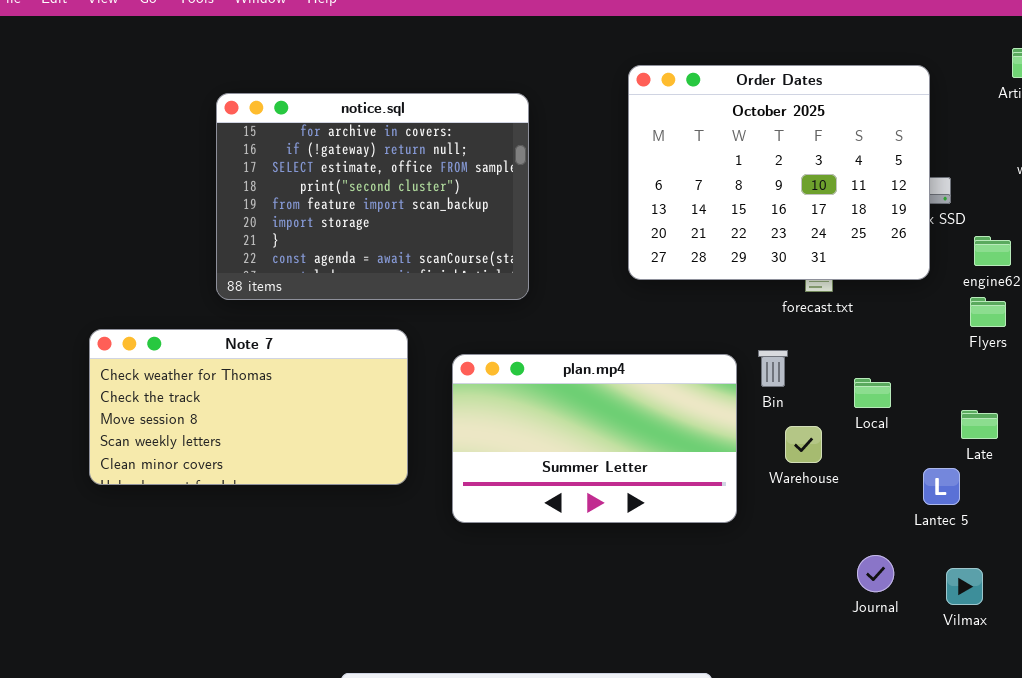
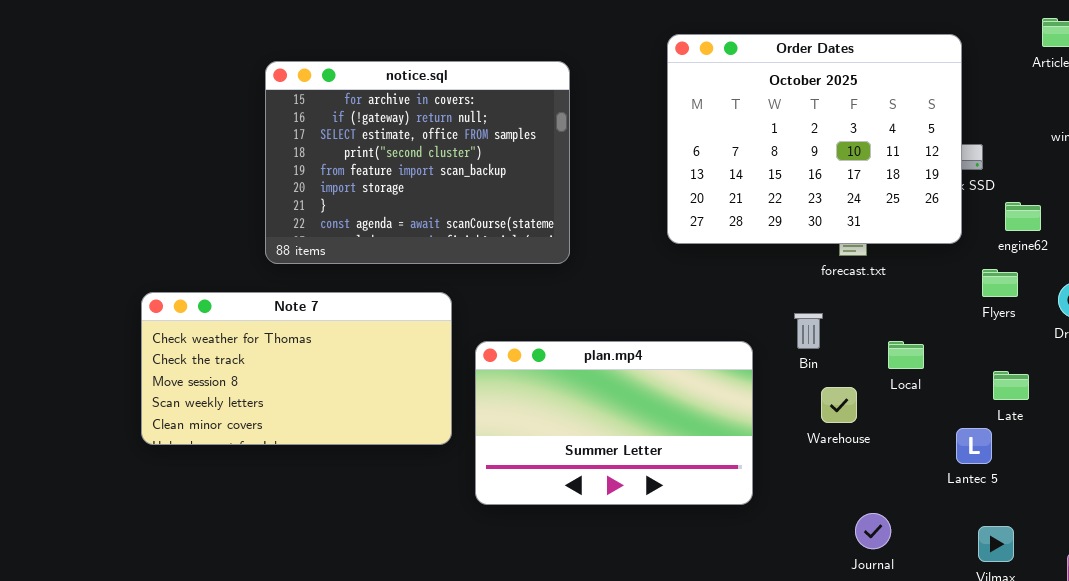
Flyers: [970,297,1006,327] -> [982,269,1018,297], moved
plan.mp4: [452,354,737,523] -> [475,341,753,505], moved
Journal: [857,555,894,592] -> [855,513,891,549], moved

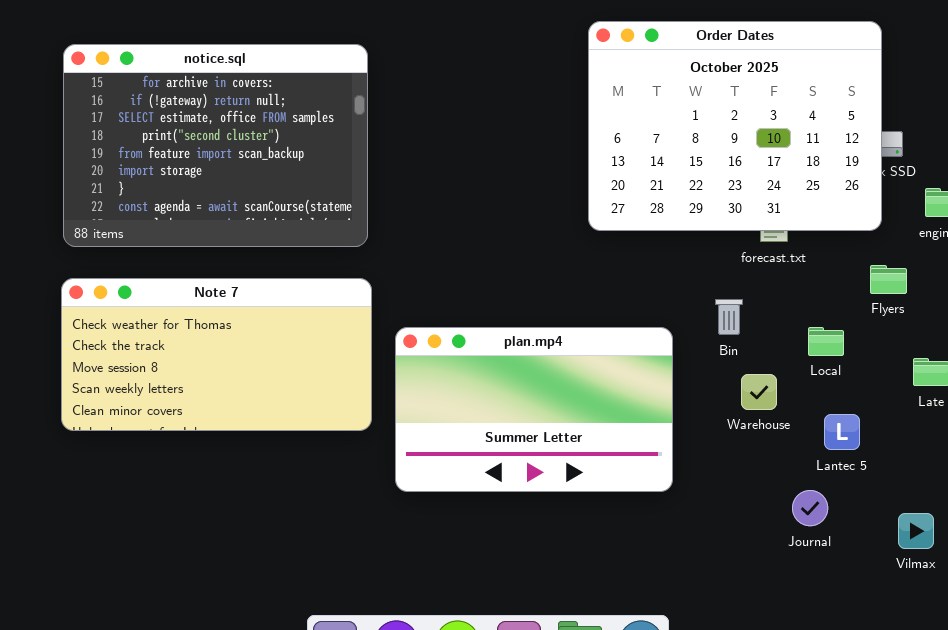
notice.sql: [265,61,570,264] -> [63,44,368,247], moved
Flyers: [982,269,1018,297] -> [870,265,907,294], moved
Lantec 5: [956,428,992,464] -> [824,414,860,450], moved
Journal: [855,513,891,549] -> [792,490,828,526], moved

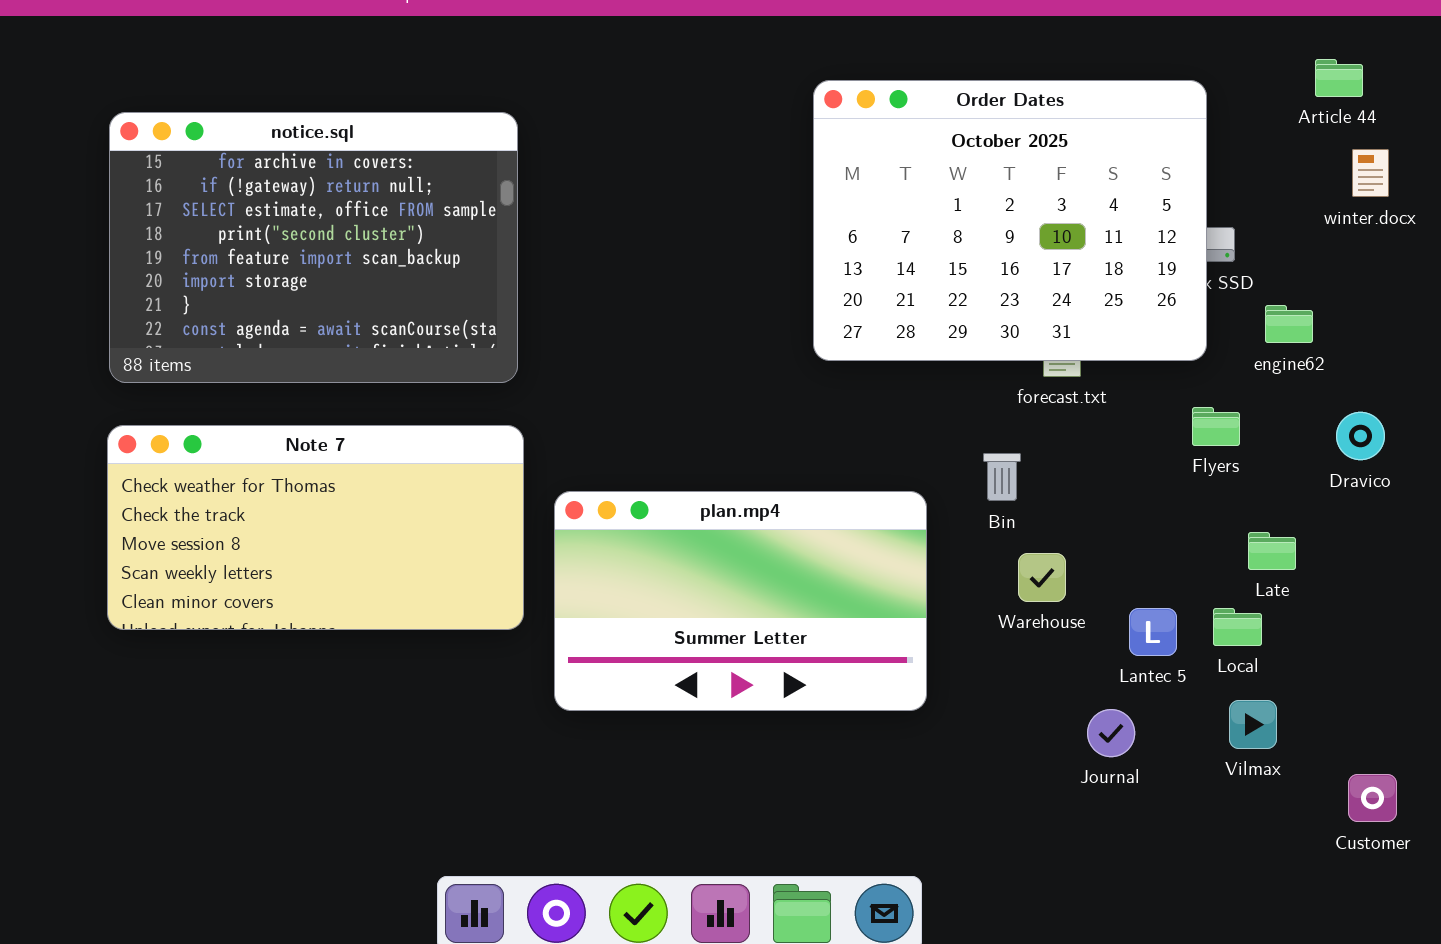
Local: [808,327,844,356] -> [1213,608,1262,646], moved
Vilmax: [898,513,934,549] -> [1229,700,1277,749], moved

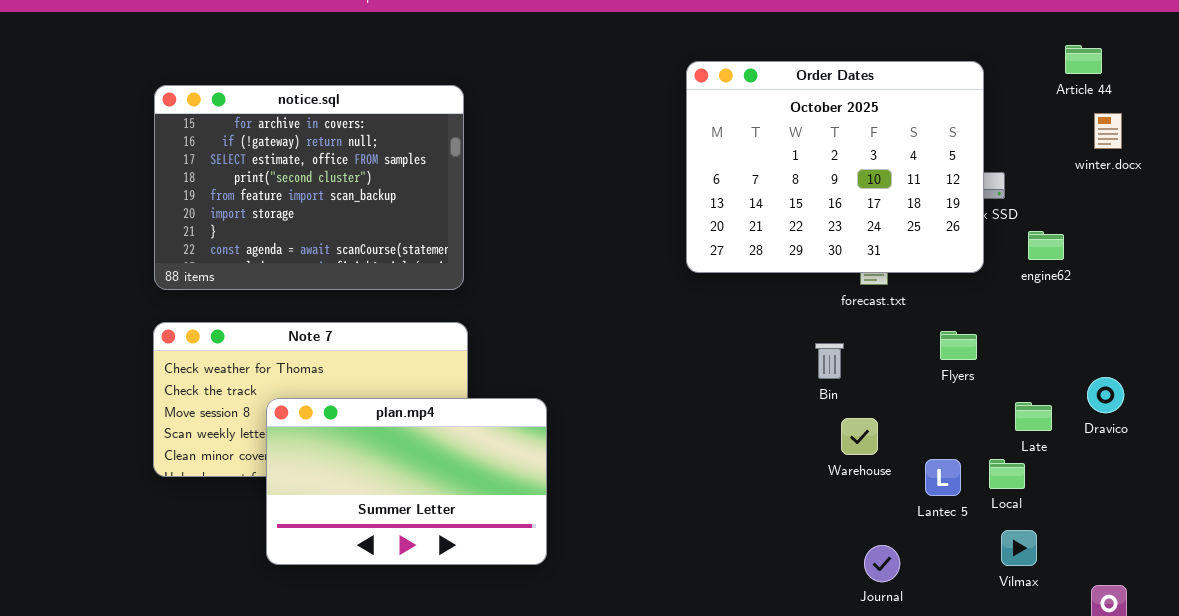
Flyers: [1192,407,1240,446] -> [940,331,977,360], moved
Dravico: [1336,412,1385,460] -> [1087,377,1124,413], moved
plan.mp4: [554,491,927,711] -> [266,398,547,565], moved
Journal: [1087,709,1135,757] -> [864,545,900,582], moved

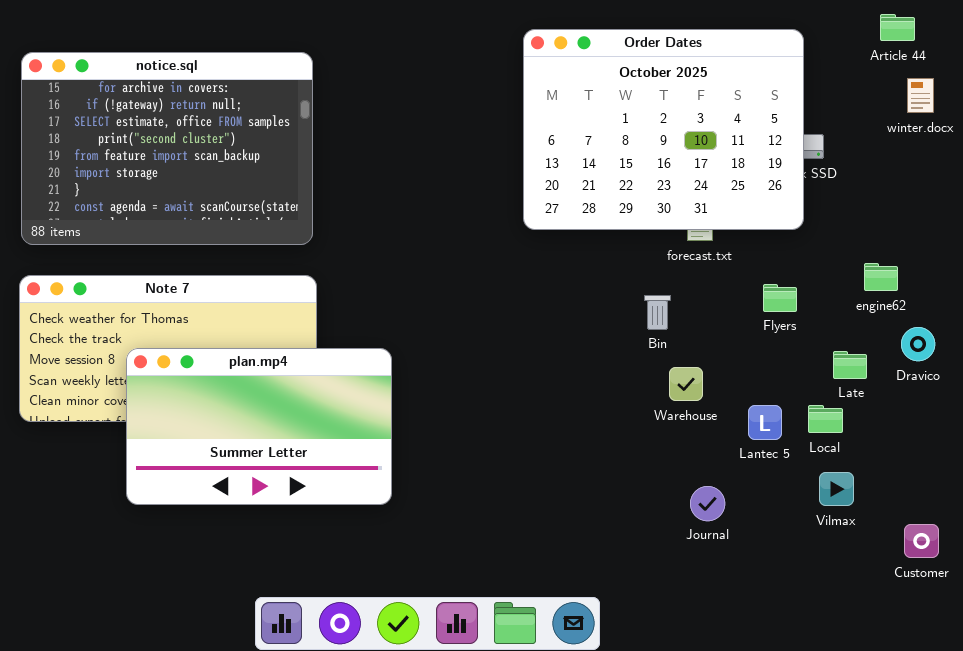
engine62: [1028,231,1064,260] -> [864,263,898,291], moved

